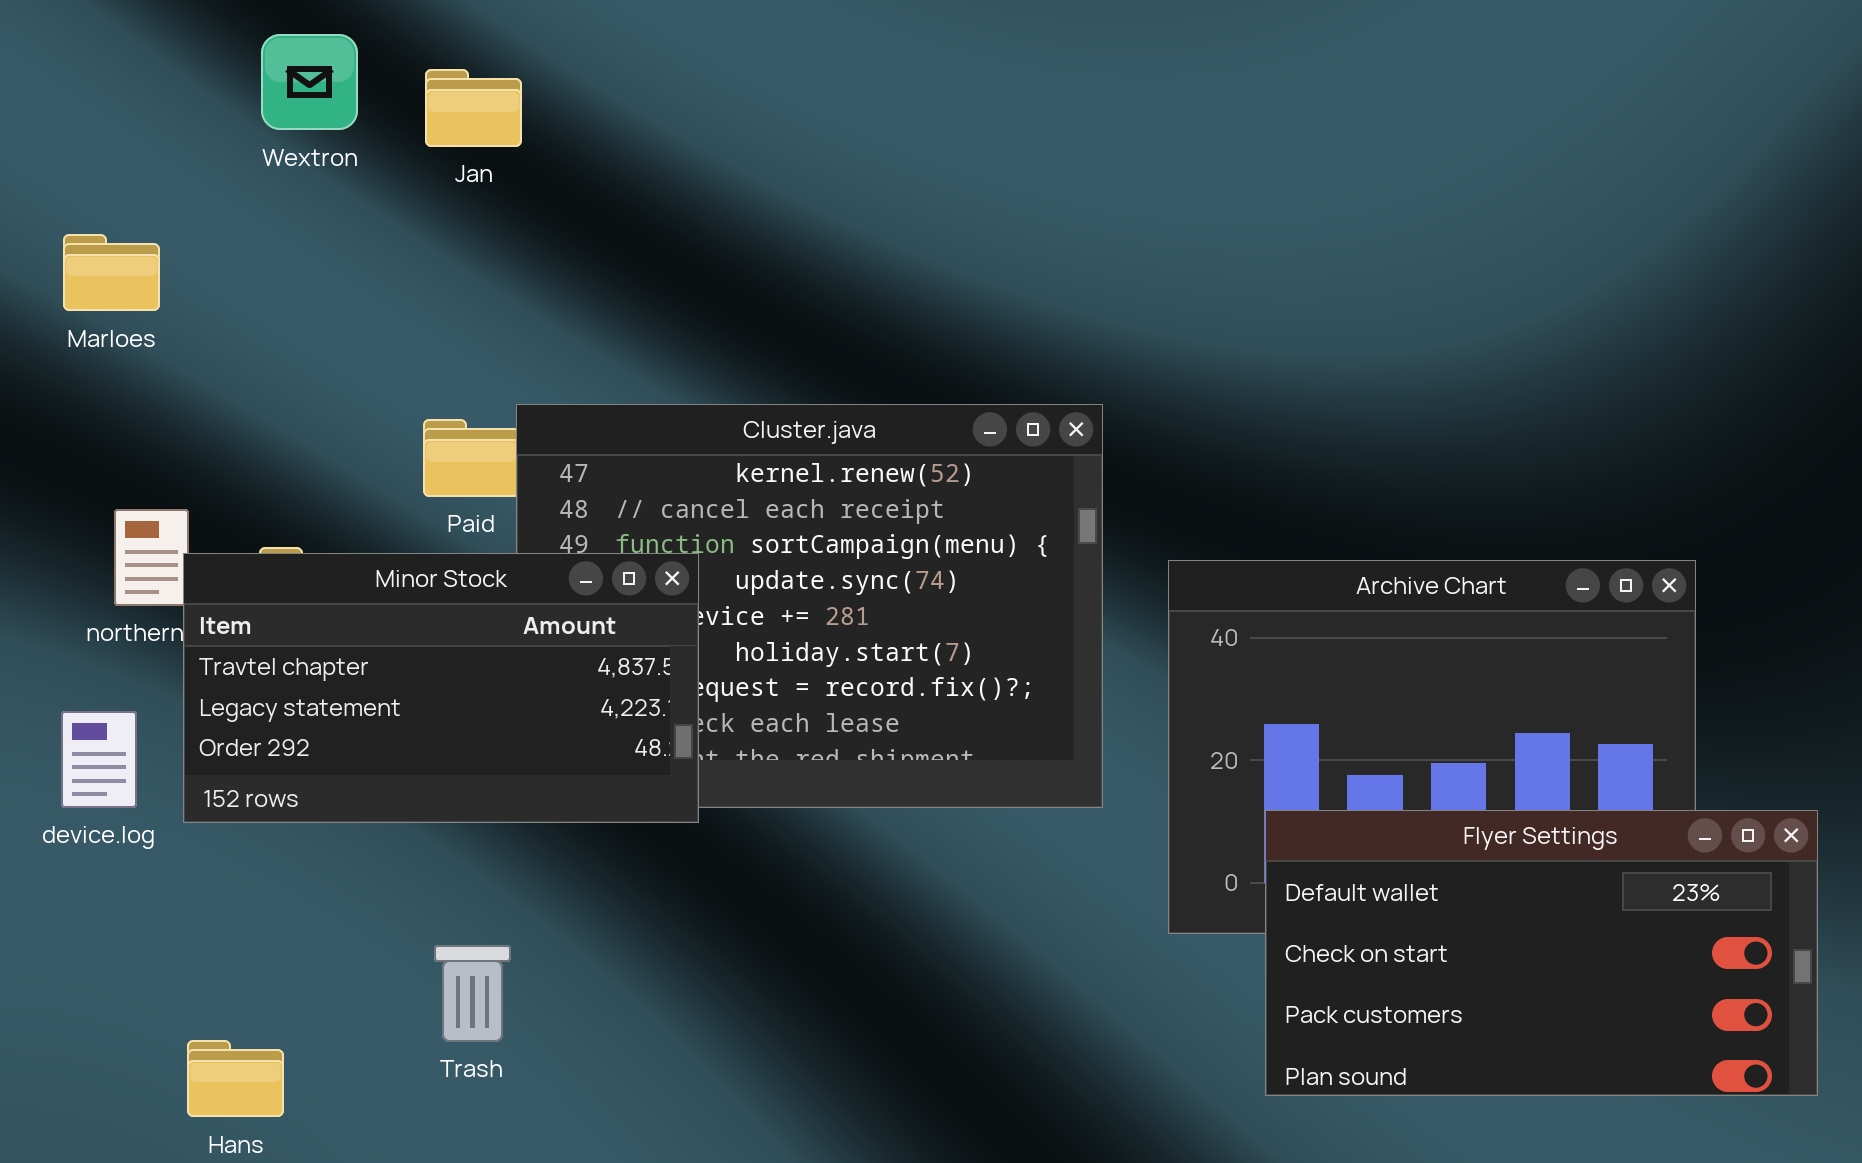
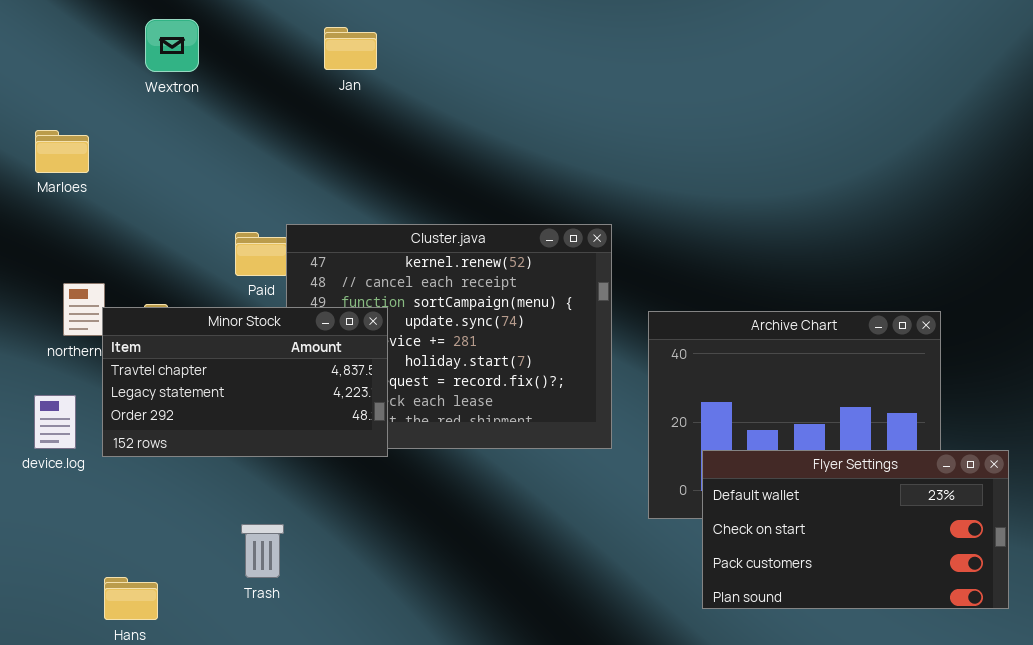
Jan: [425,69,522,147] -> [324,27,377,70], moved

